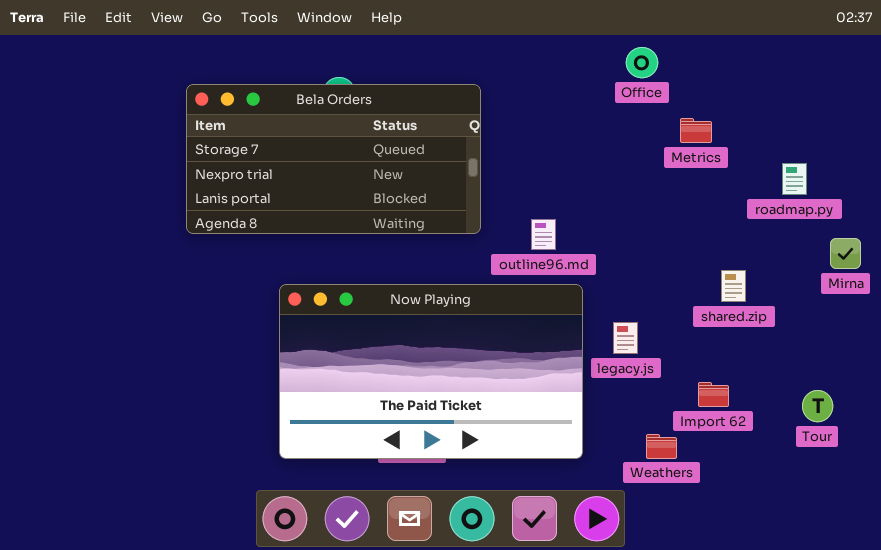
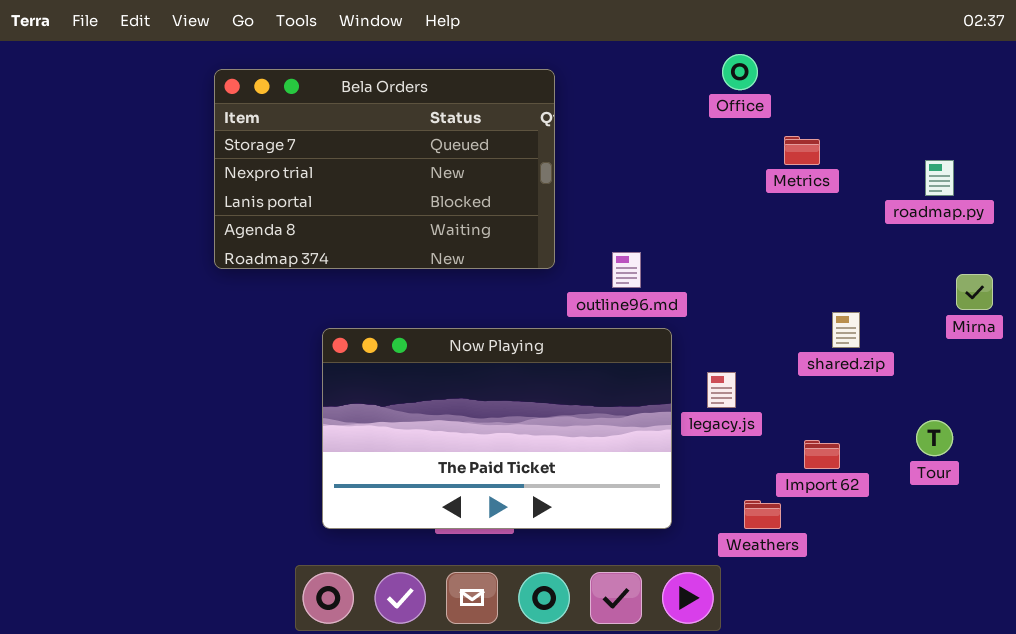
Bela Orders: [186,84,481,234] -> [214,69,555,269], resized
roadmap.py: [782,163,807,195] -> [925,160,954,196], moved
Tour: [802,390,833,422] -> [916,420,953,456], moved

